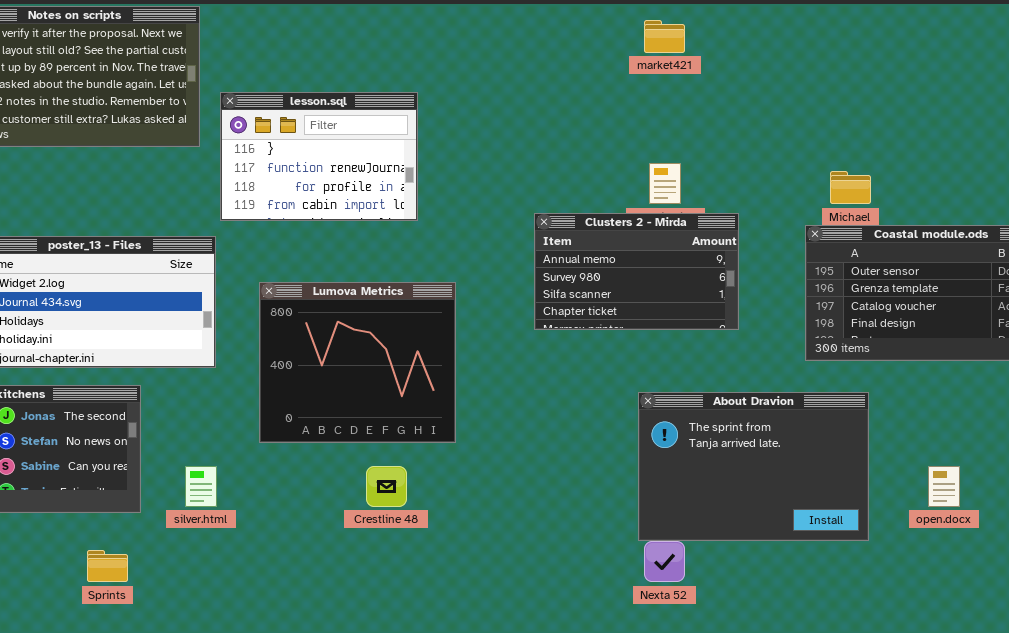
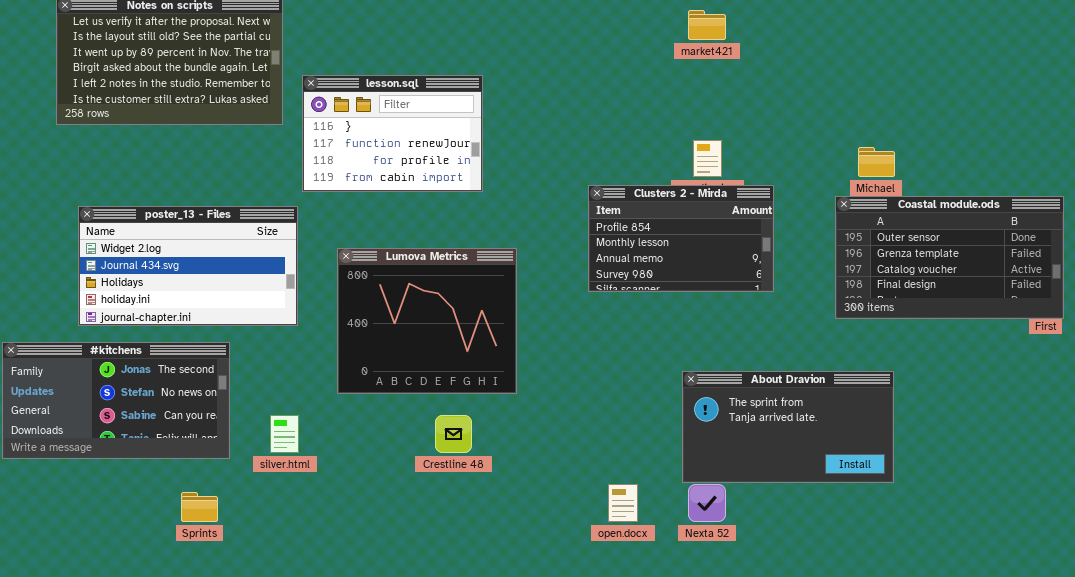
Clusters 2 - Mirda: [534,213,739,330] -> [588,185,774,292], scrolled up 2 rows
About Dravion: [638,392,869,541] -> [682,371,894,483], resized
open.docx: [928,466,960,507] -> [608,484,638,522], moved

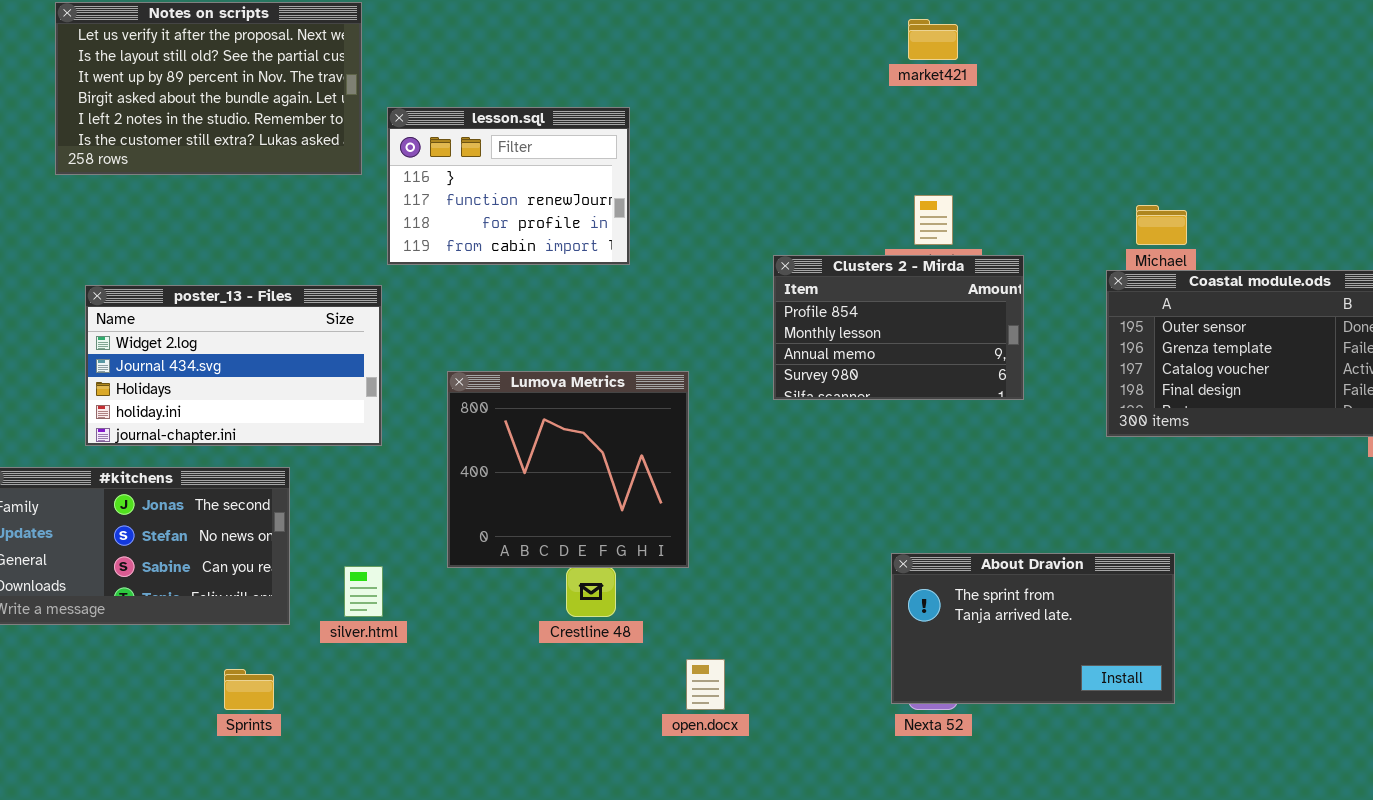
Lumova Metrics: [337,248,517,394] -> [447,371,689,568], moved
About Dravion: [682,371,894,483] -> [891,553,1175,704], moved
open.docx: [608,484,638,522] -> [686,659,725,710], moved

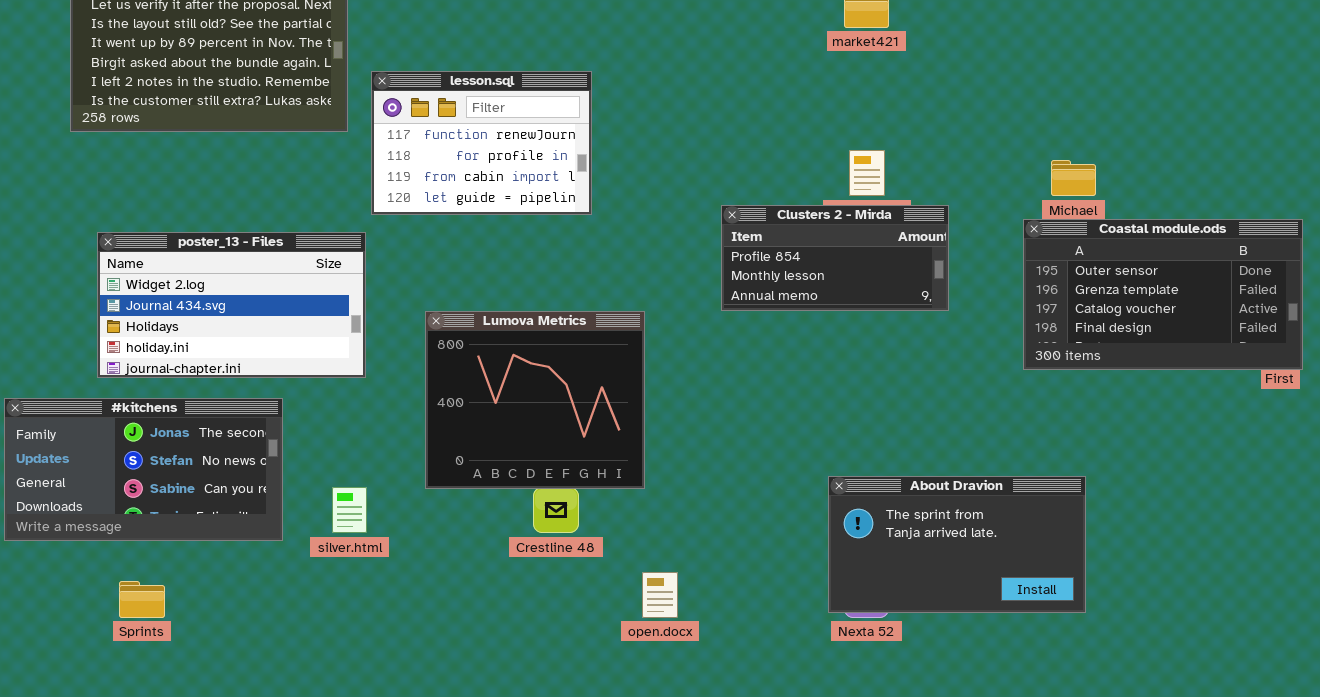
lesson.sql: [387,107,630,265] -> [371,71,592,215], scrolled down 1 row
Clusters 2 - Mirda: [773,255,1024,400] -> [721,205,949,311], resized
Sprints: [224,669,274,710] -> [119,581,165,618], moved

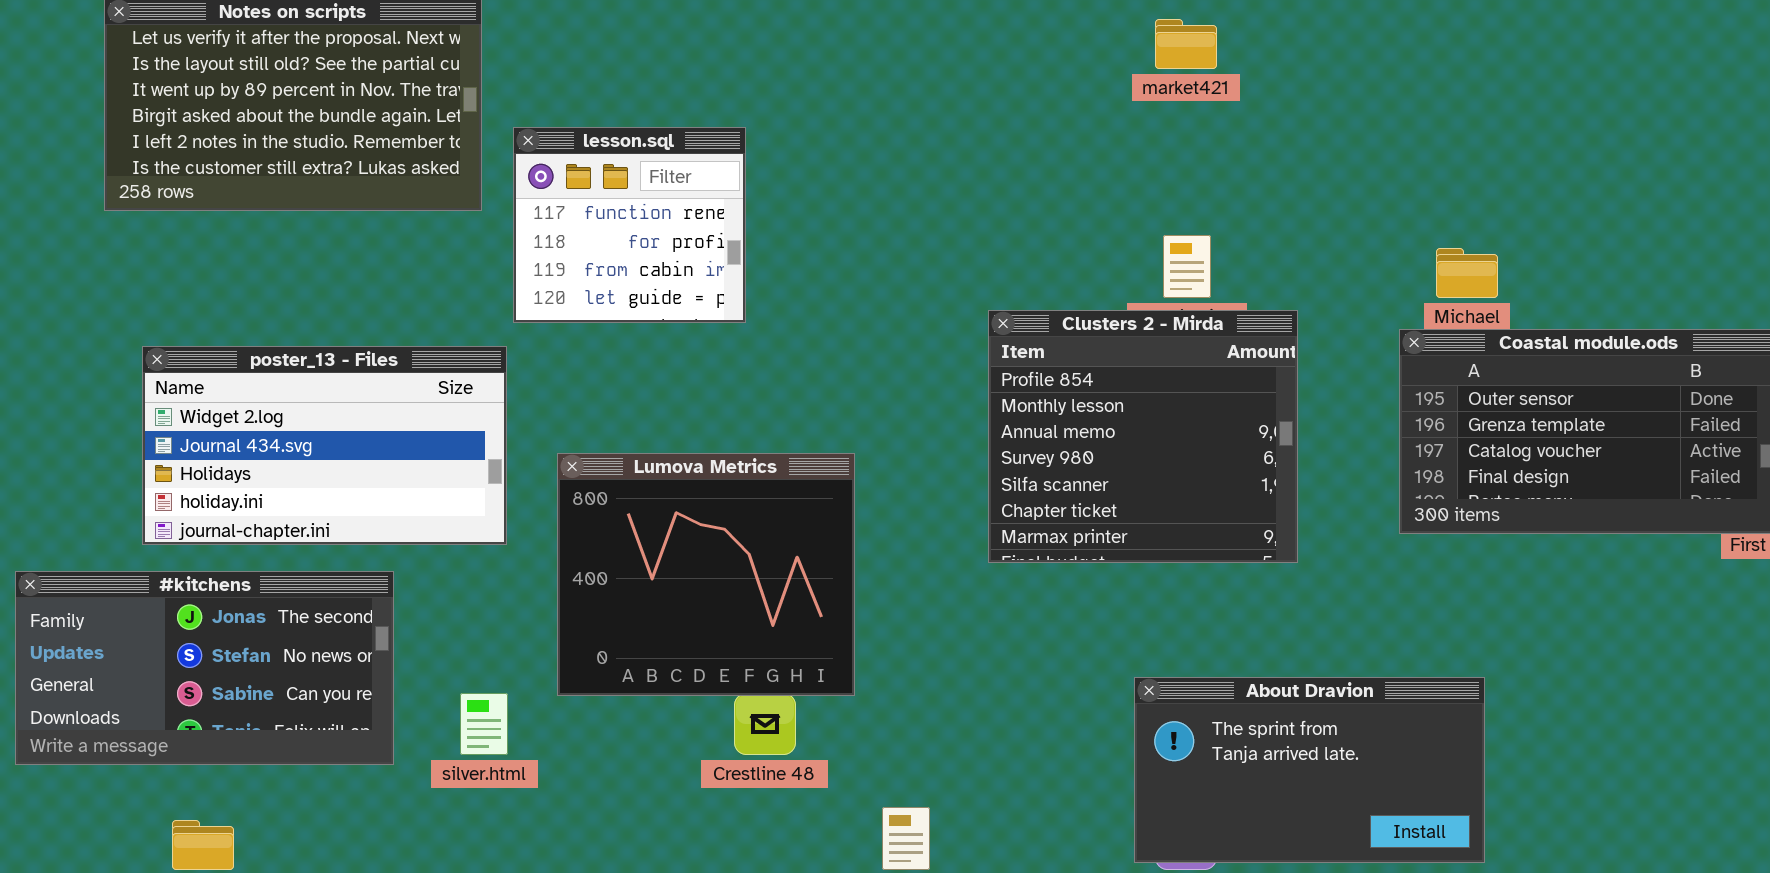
lesson.sql: [371,71,592,215] -> [513,127,746,323], resized
Clusters 2 - Mirda: [721,205,949,311] -> [988,310,1298,563], resized
Lumova Metrics: [425,311,645,489] -> [557,453,855,696], moved

